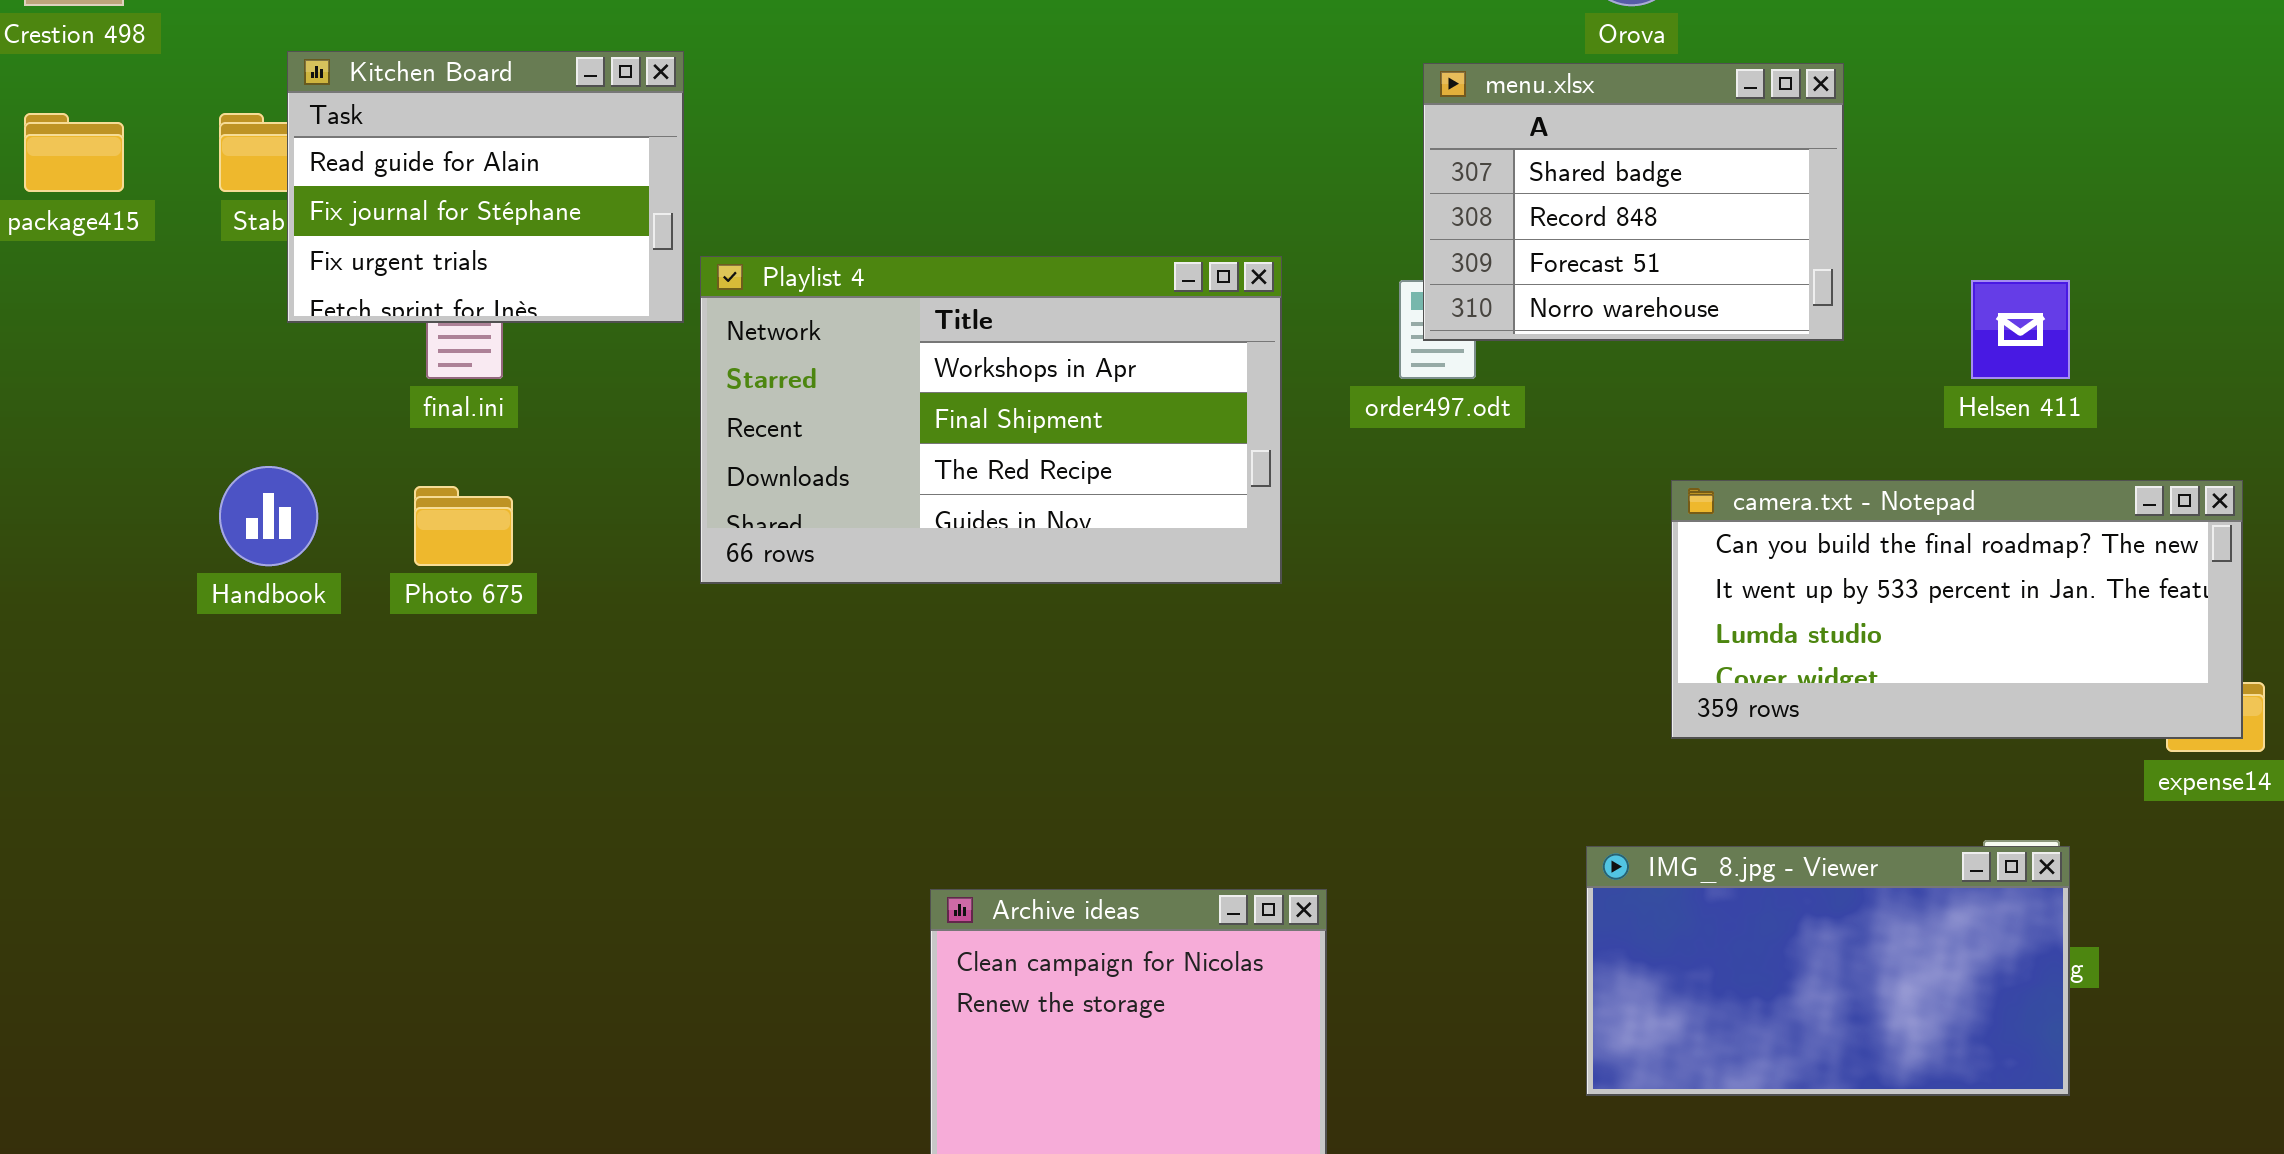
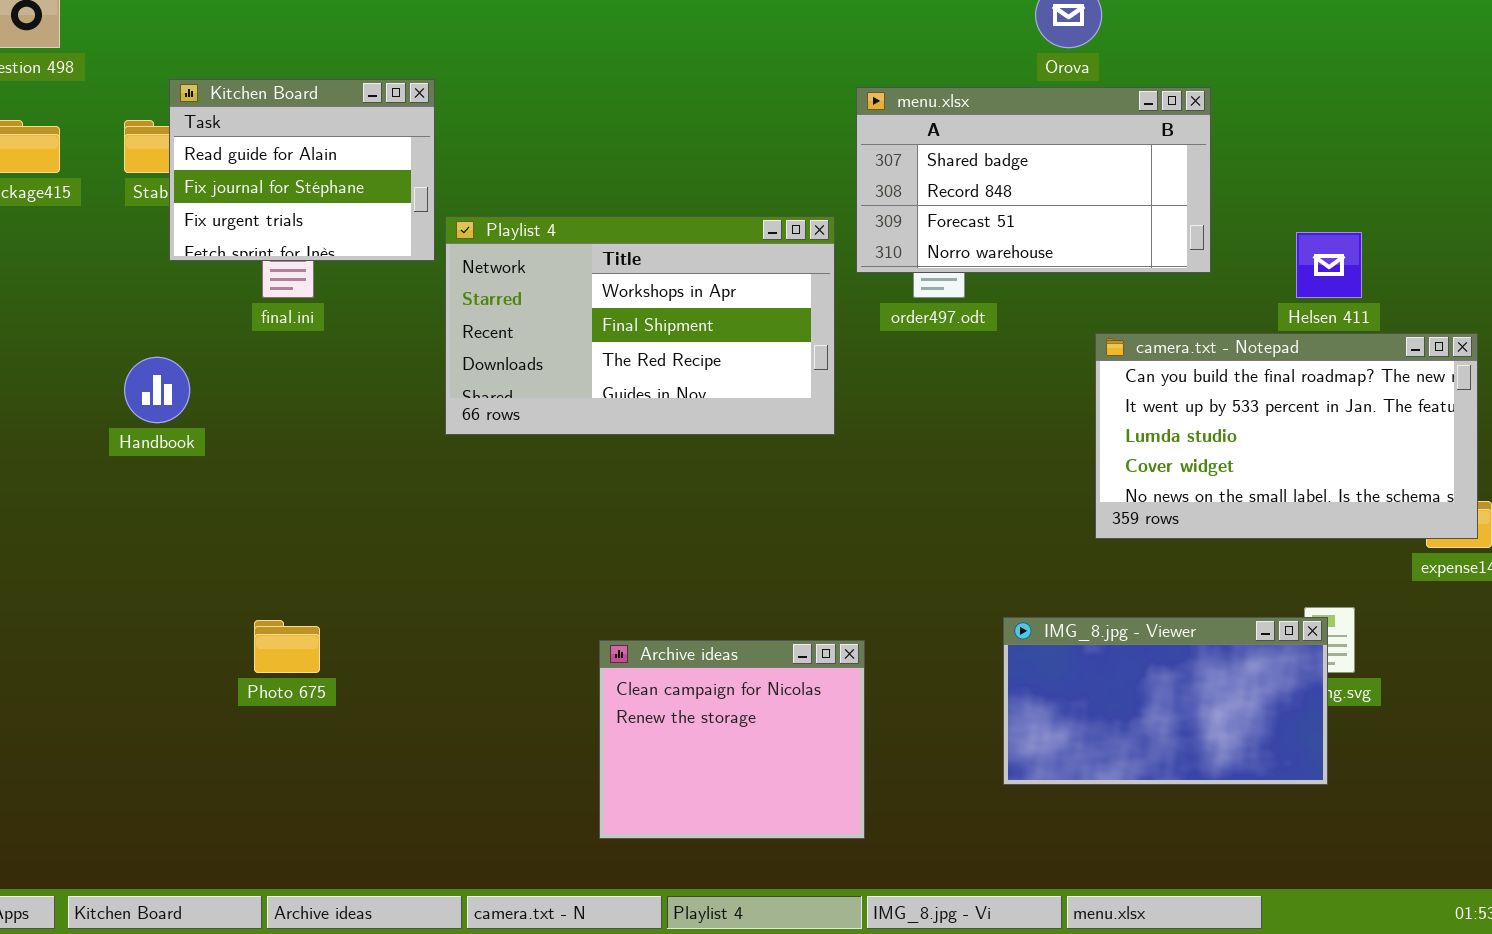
menu.xlsx: [1423,63,1844,341] -> [856,87,1211,273], resized
camera.txt - Notepad: [1671,480,2243,739] -> [1095,333,1478,539], resized
Photo 675: [414,486,513,566] -> [254,620,320,673], moved
IMG_8.jpg - Viewer: [1586,846,2070,1096] -> [1003,617,1328,785], moved

